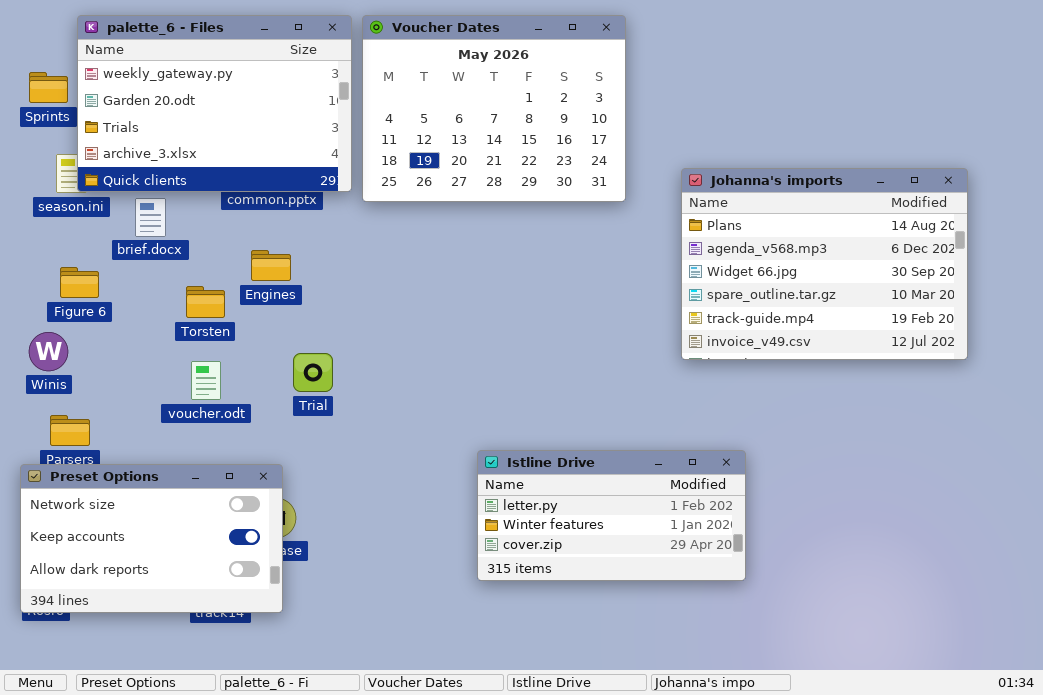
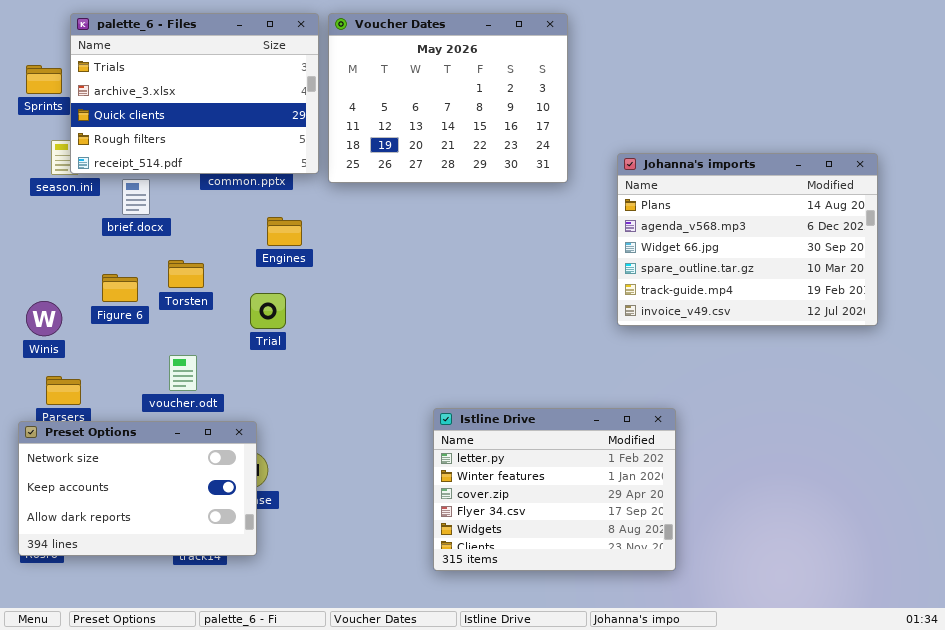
palette_6 - Files: [77,15,352,192] -> [70,13,319,174], scrolled down 2 rows
Engines: [251,250,291,281] -> [267,217,302,246], moved
Figure 6: [60,267,99,298] -> [102,274,138,302], moved
Trial: [293,353,333,392] -> [250,293,286,329], moved
voucher.odt: [191,361,221,400] -> [169,355,197,391], moved
Istline Drive: [477,450,746,581] -> [433,408,676,571], resized

